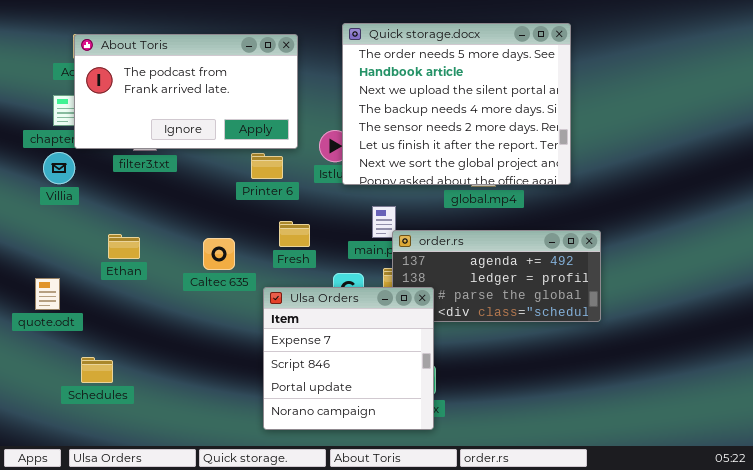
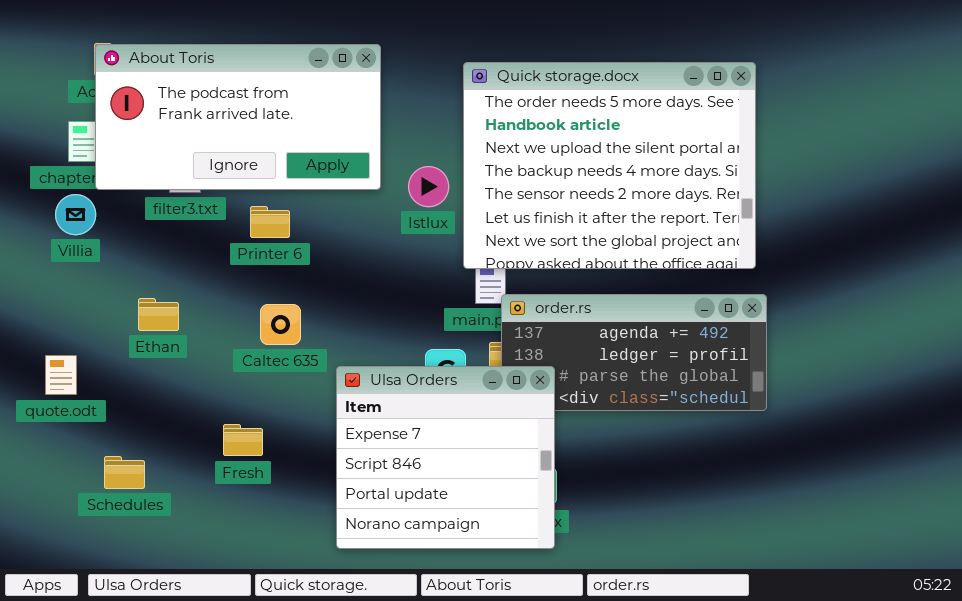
Quick storage.docx: [342,23,571,185] -> [463,62,756,269], moved
Printer 6: [251,153,283,179] -> [250,206,290,238], moved
Fresh: [279,221,310,247] -> [223,424,263,456], moved

